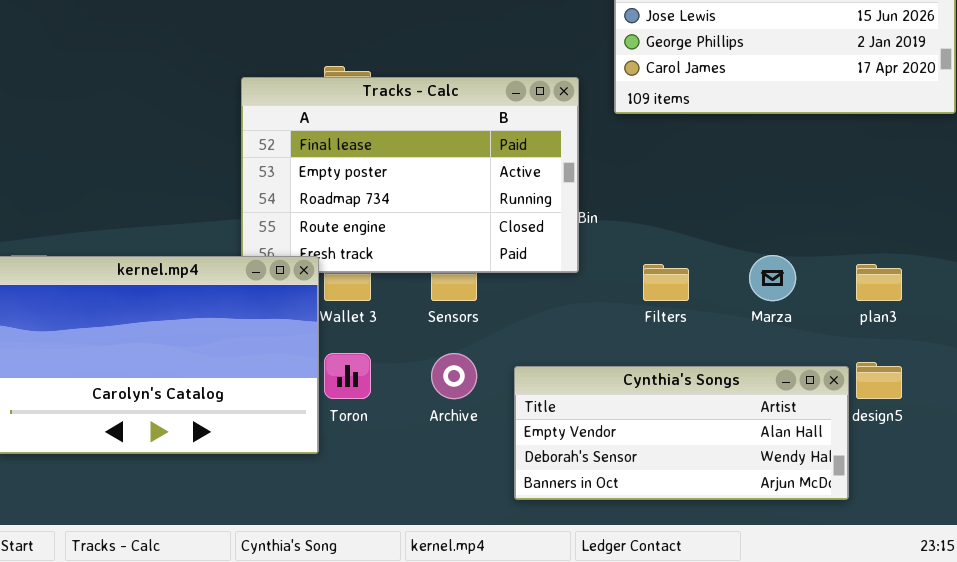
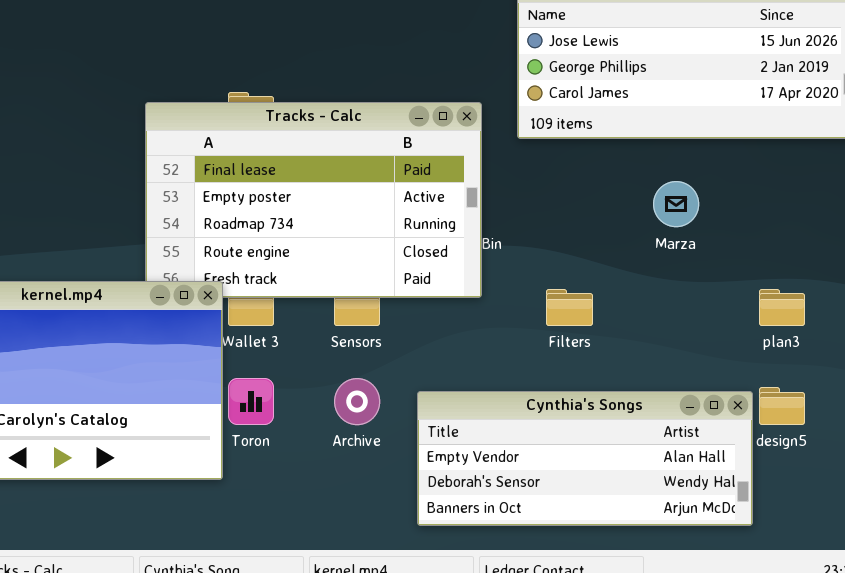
Marza: [749,255,796,301] -> [653,181,699,227], moved

